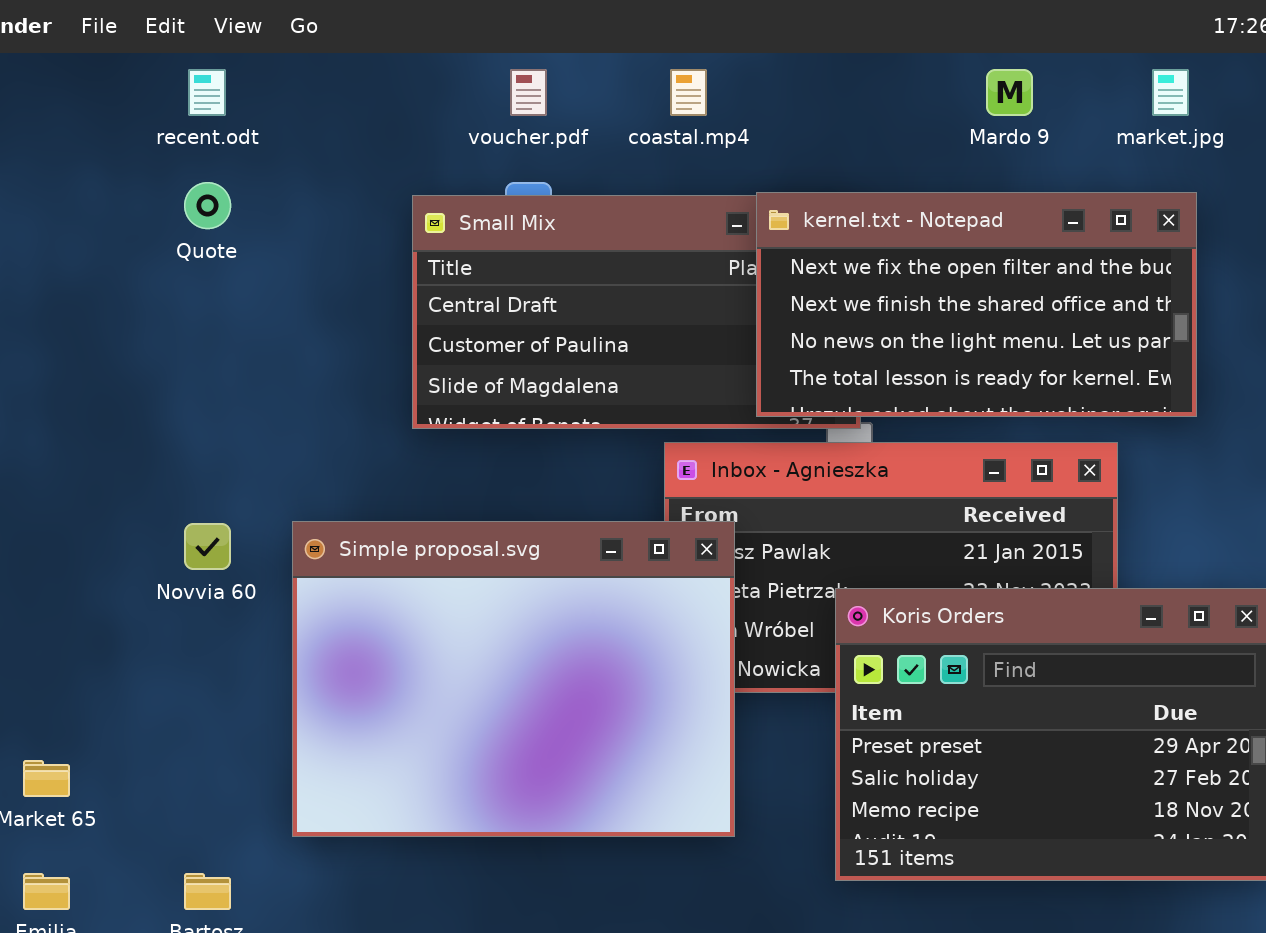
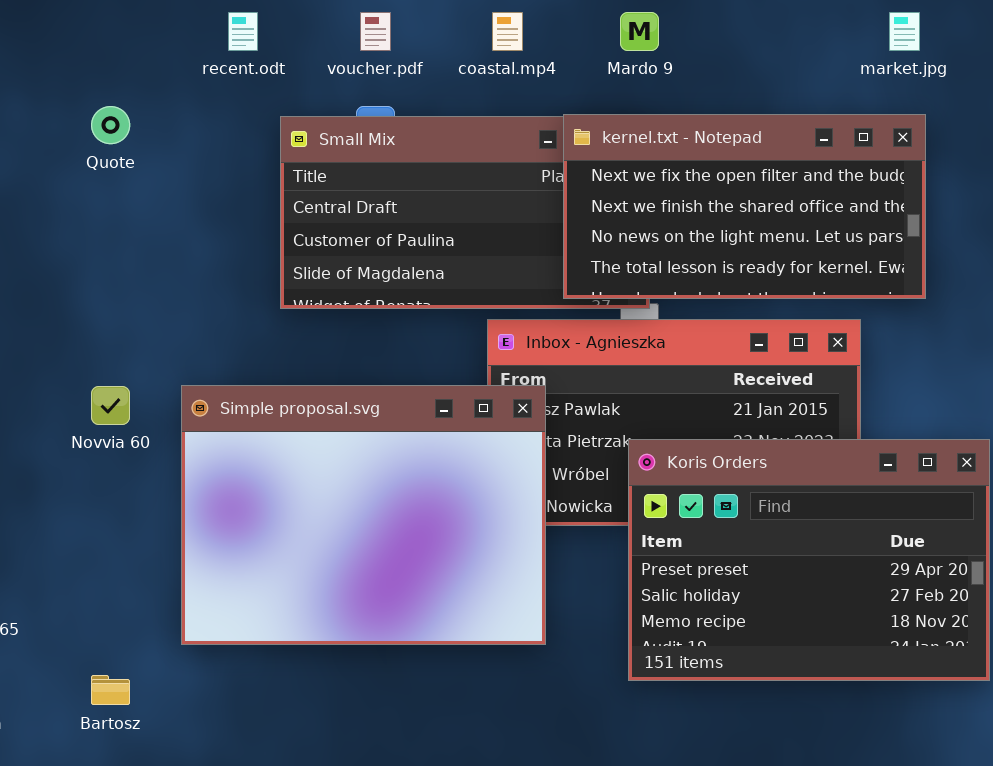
recent.odt: [188,69,226,116] -> [228,12,258,51], moved
Mardo 9: [986,69,1033,116] -> [620,12,659,51], moved

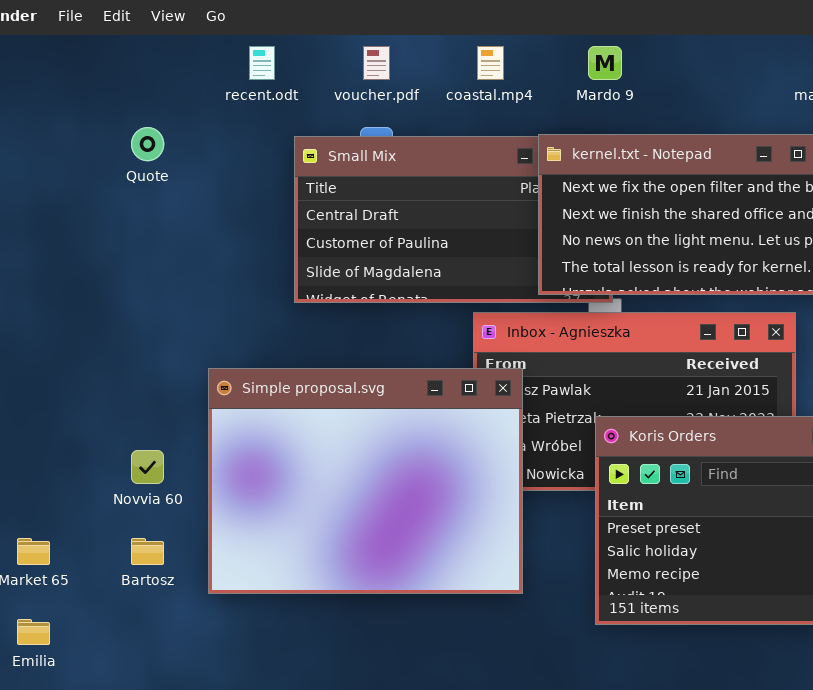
Novvia 60: [91,386,130,425] -> [131,450,164,484], moved
Bartosz: [91,675,130,705] -> [131,538,164,565], moved

